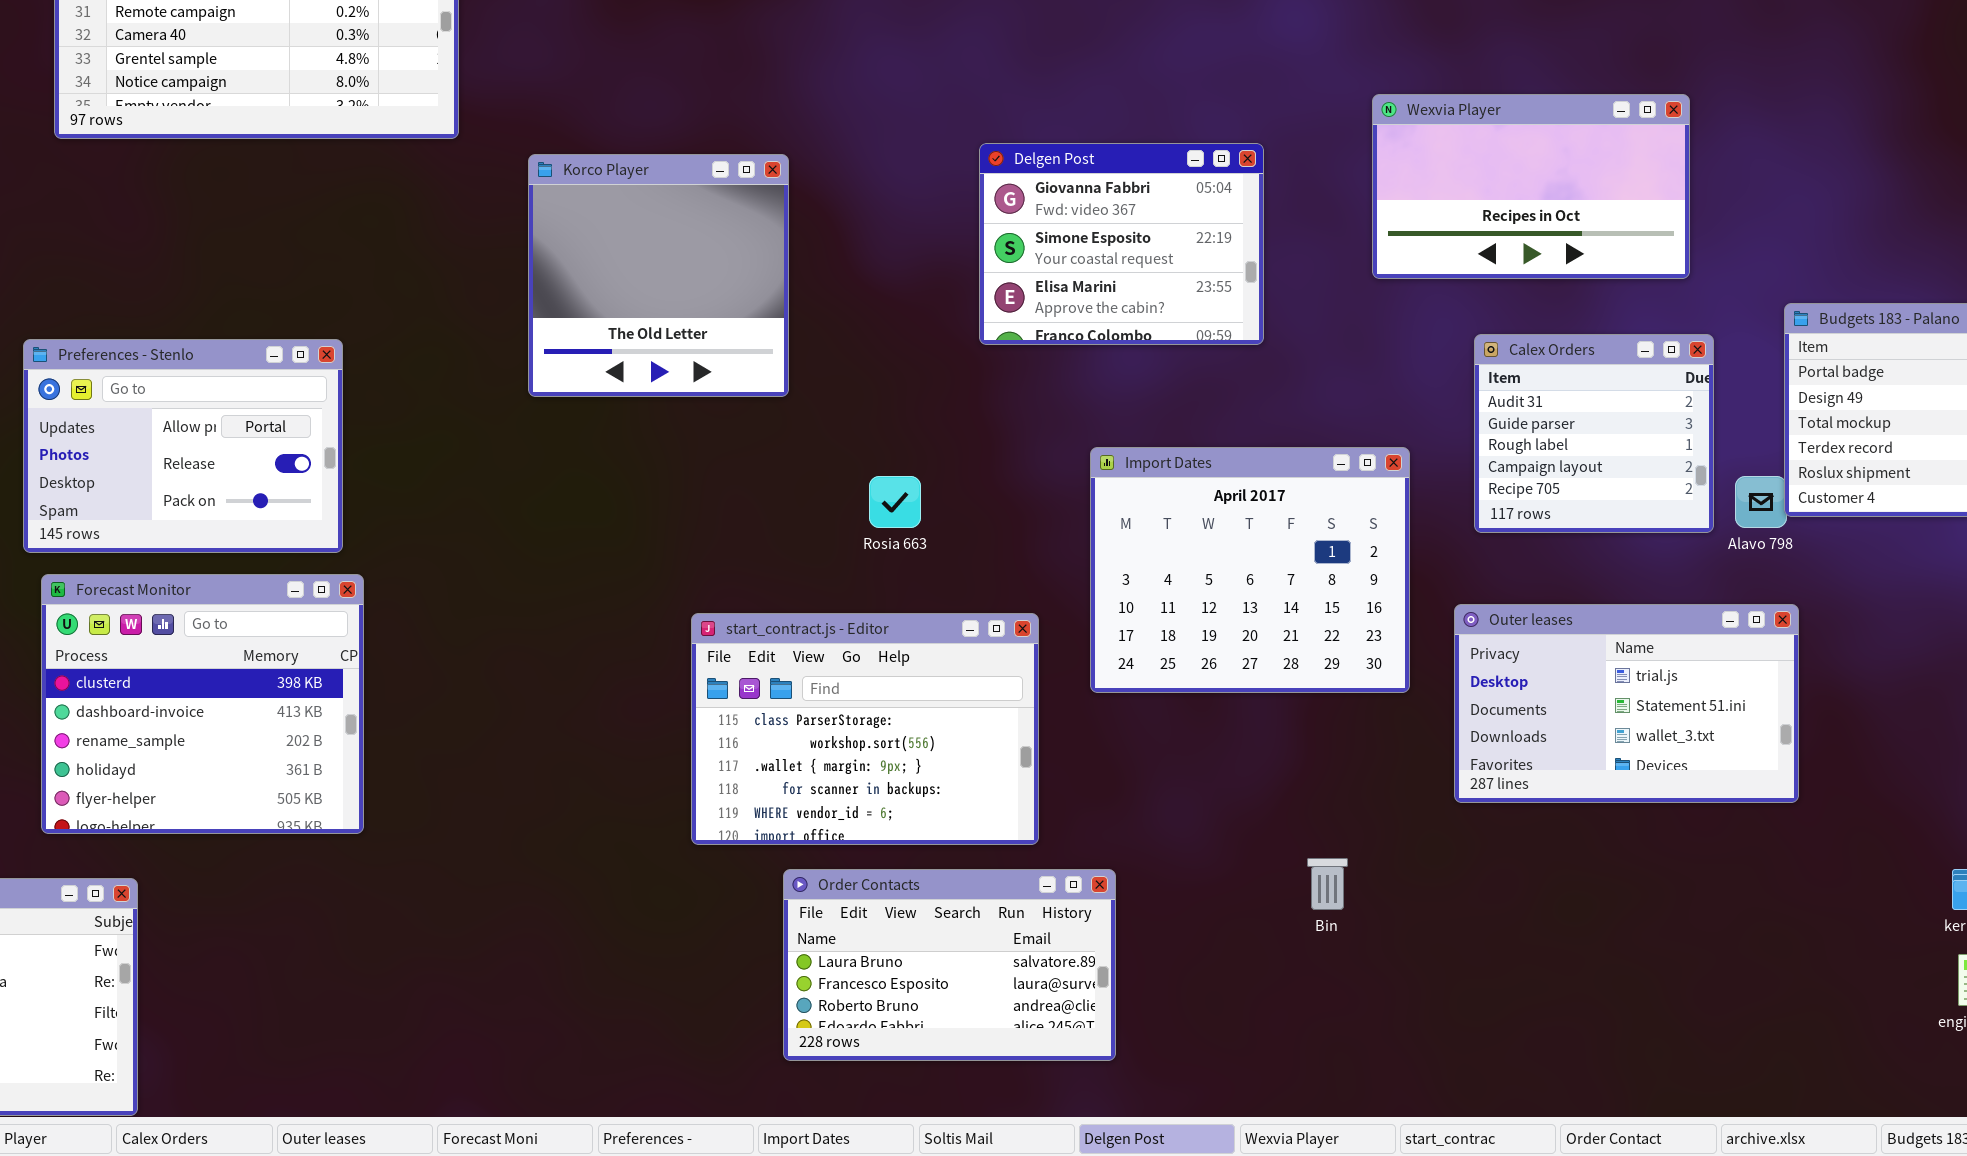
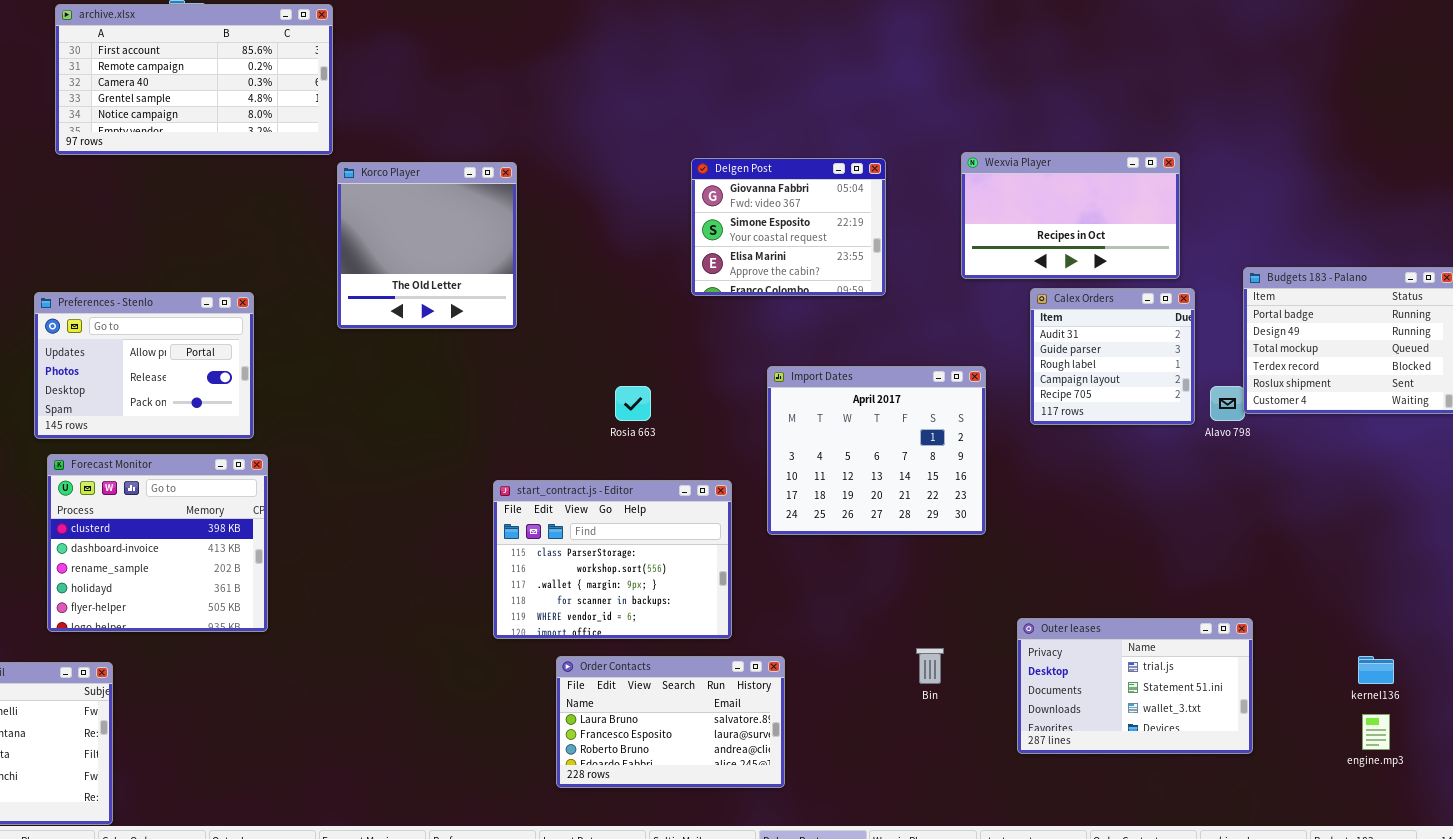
Wexvia Player: [1372,94,1690,279] -> [961,152,1180,279], moved
Korco Player: [528,154,789,397] -> [337,162,517,329], moved
Outer leases: [1454,604,1799,803] -> [1017,618,1253,754], moved

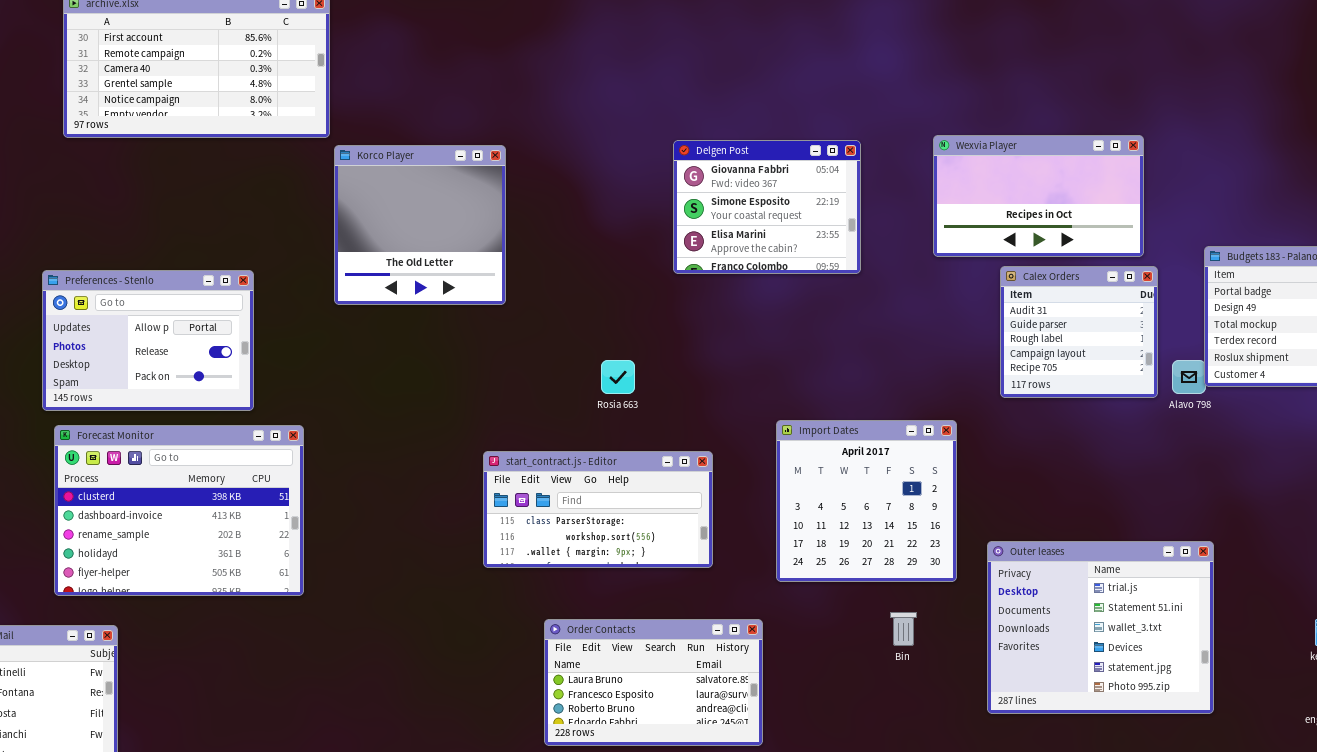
Import Dates: [767,366,986,535] -> [776,420,957,582], moved, resized
Forecast Monitor: [47,454,268,632] -> [54,425,304,596], resized
start_contract.js - Editor: [493,480,732,639] -> [483,451,713,568], resized
Outer leases: [1017,618,1253,754] -> [987,541,1214,714], resized

